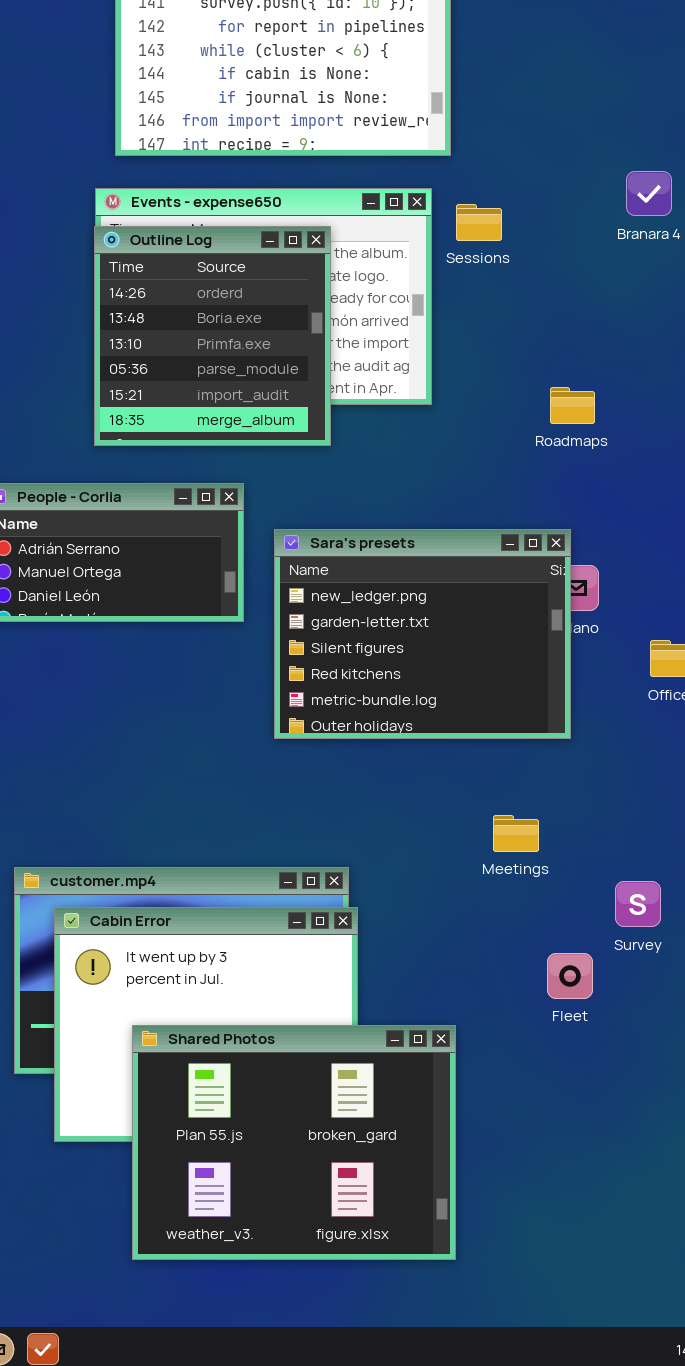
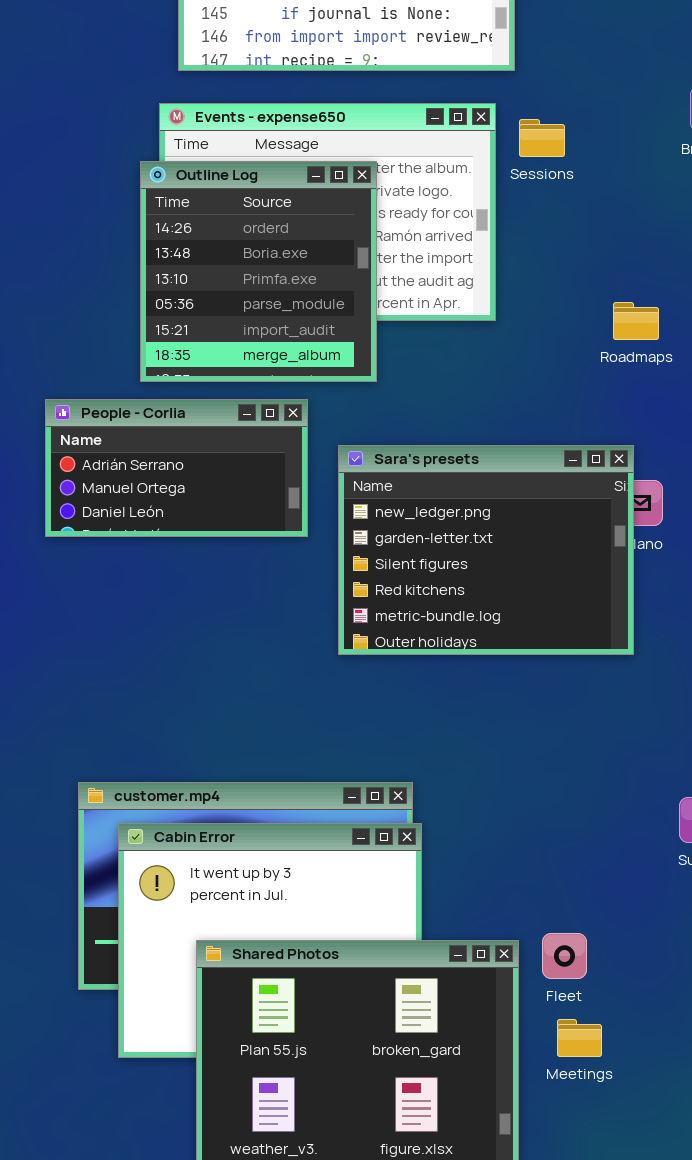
Outline Log: [94,226,331,446] -> [140,161,377,382], moved
Meetings: [493,815,539,852] -> [557,1019,602,1057], moved
Fleet: [547,953,593,999] -> [542,933,587,979], moved

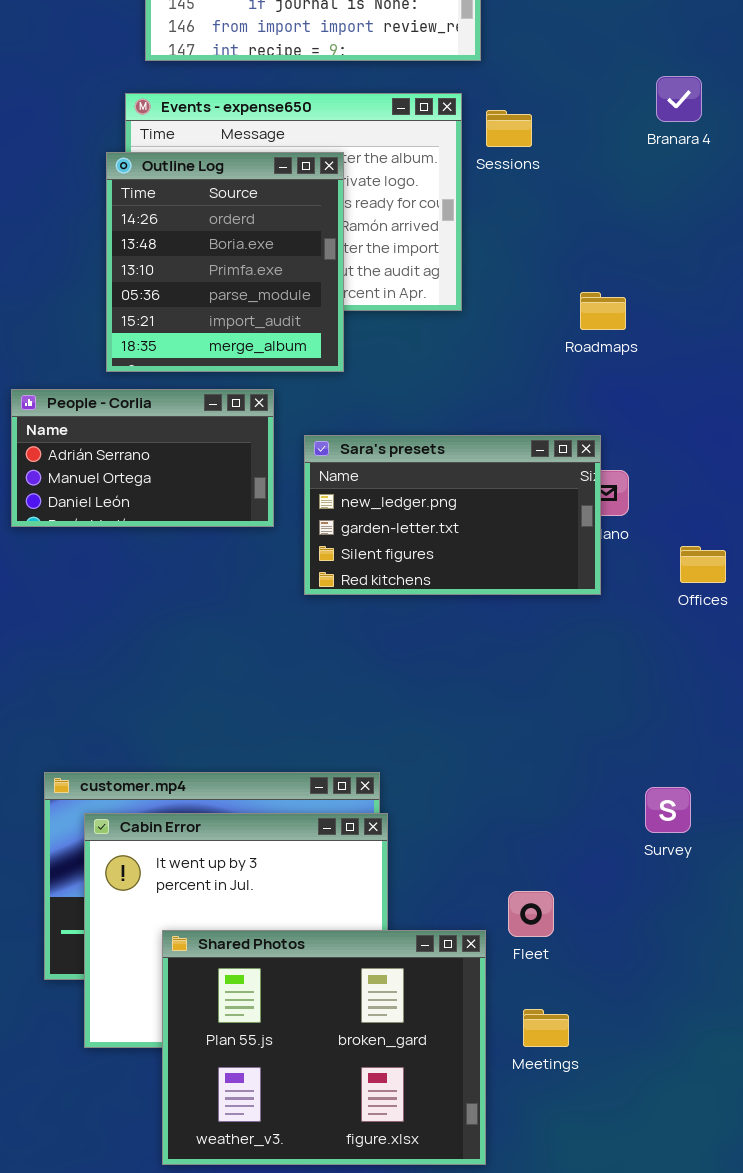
Sara's presets: [338,445,634,655] -> [304,435,601,595], resized
Fleet: [542,933,587,979] -> [508,891,554,937], moved

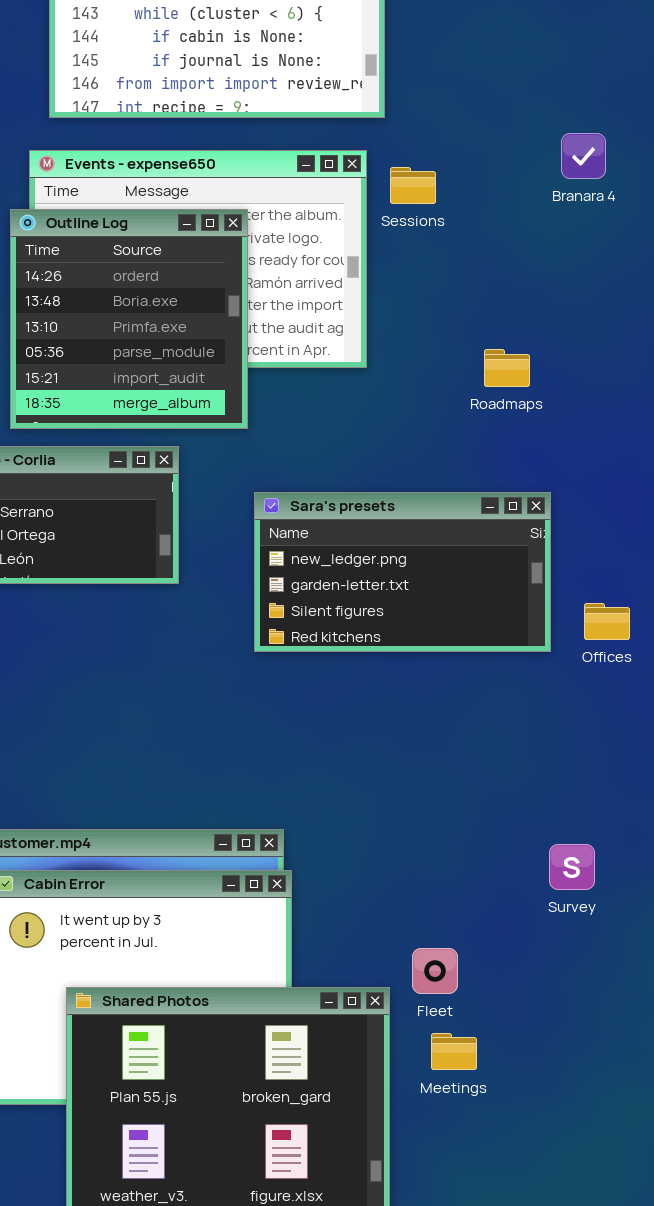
Sara's presets: [304,435,601,595] -> [254,492,551,652], moved
Meetings: [523,1009,569,1047] -> [431,1033,477,1070], moved

